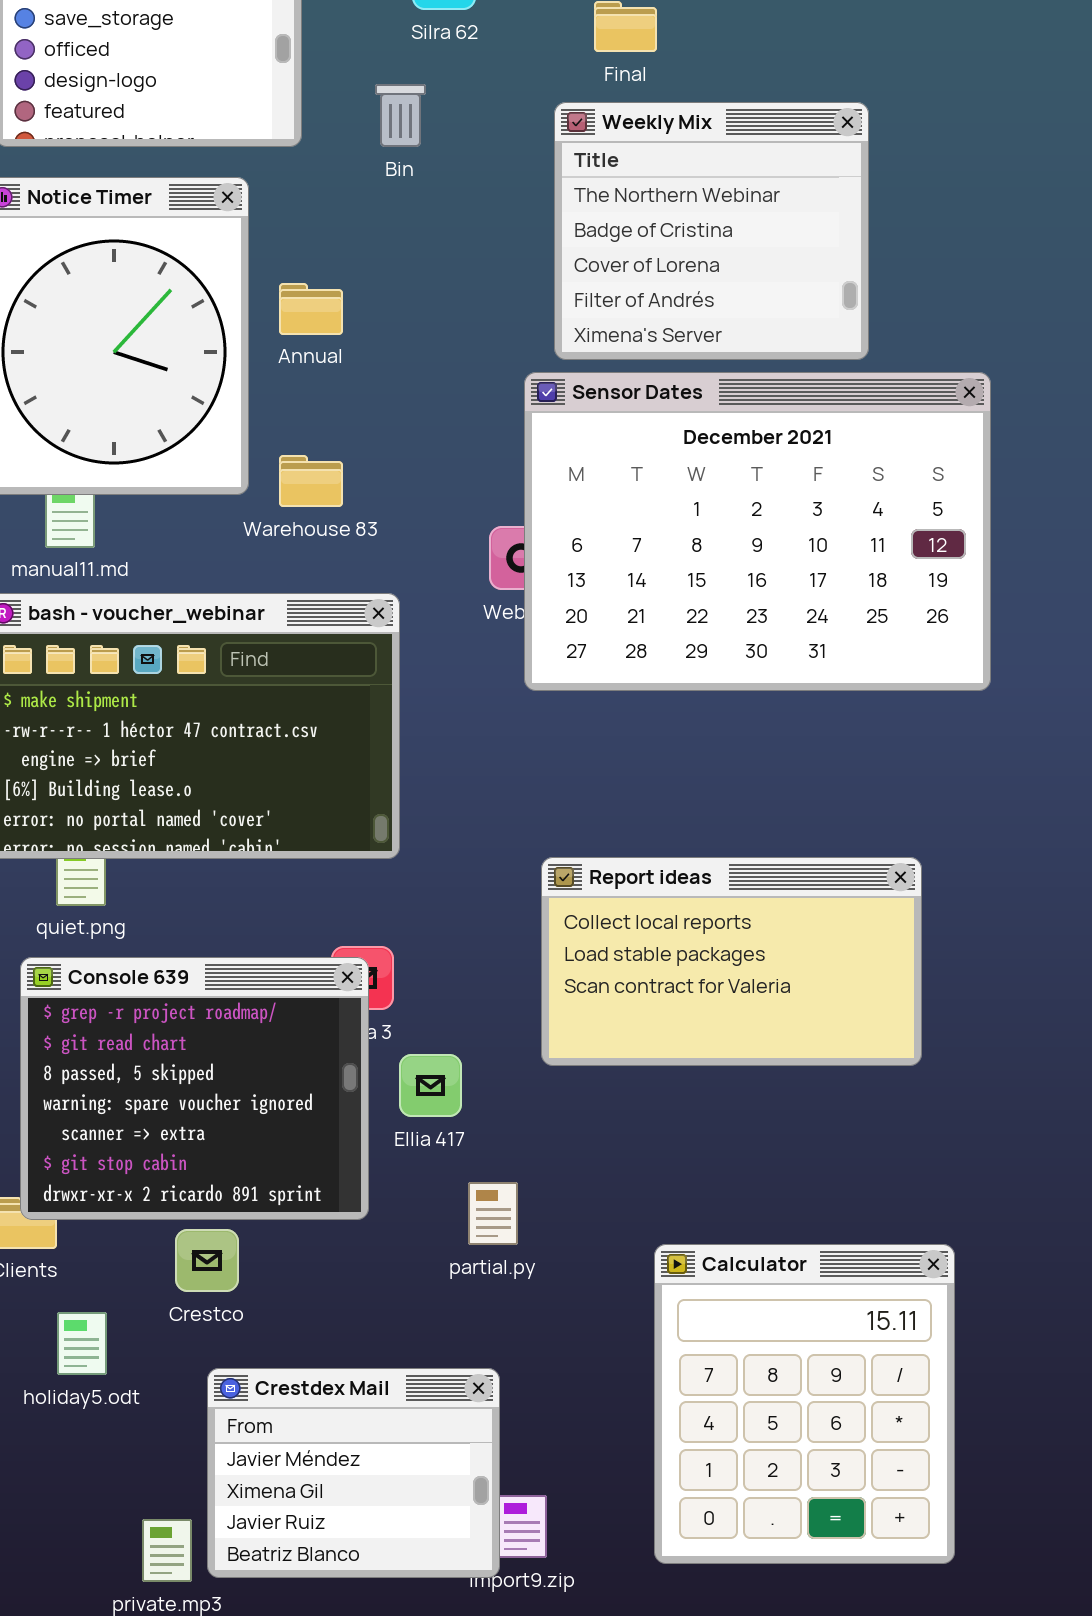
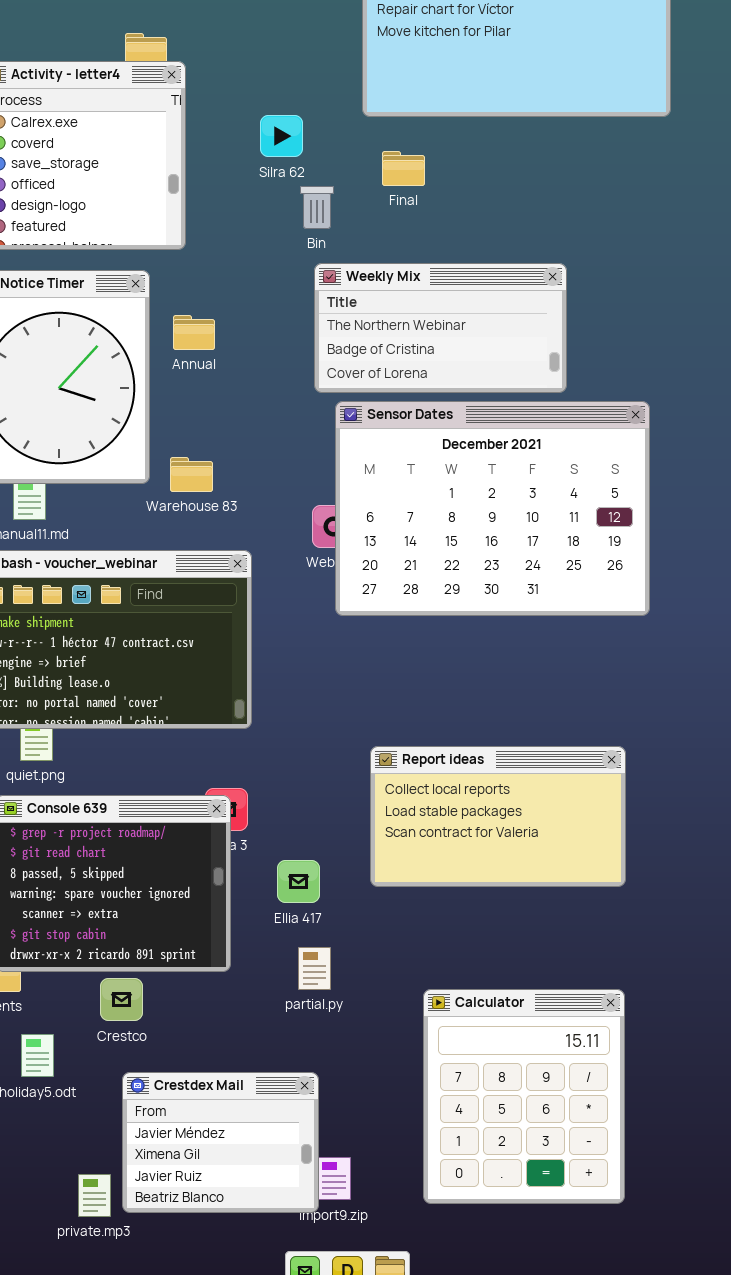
Bin: [375,84,426,147] -> [300,186,334,229], moved
Weekly Mix: [554,102,869,360] -> [314,263,567,393], resized
Annual: [279,283,343,335] -> [173,315,215,350], moved
Report ideas: [541,857,922,1066] -> [370,746,626,887], moved
Ellia 417: [399,1054,462,1117] -> [277,860,320,903], moved

